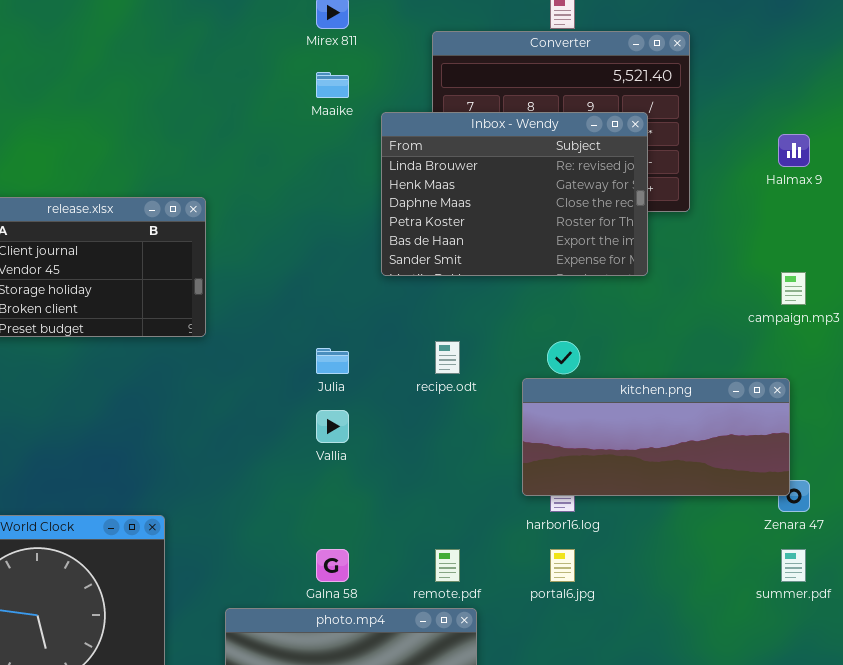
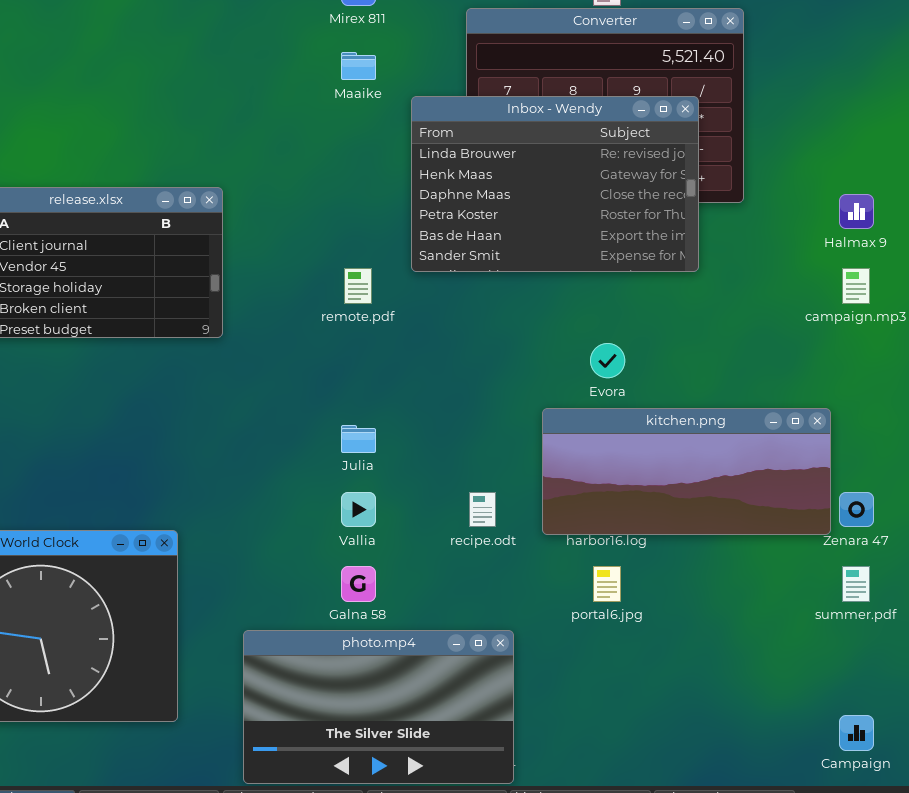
Halmax 9: [778,134,810,167] -> [839,194,874,229], moved
recipe.odt: [435,341,460,374] -> [469,492,496,527], moved
Julia: [316,348,349,374] -> [341,425,376,453], moved
kitchen.png: [522,378,790,496] -> [542,408,831,535], moved
Vallia: [316,410,349,443] -> [341,492,376,527], moved
remote.pdf: [435,549,460,582] -> [344,268,372,304], moved

